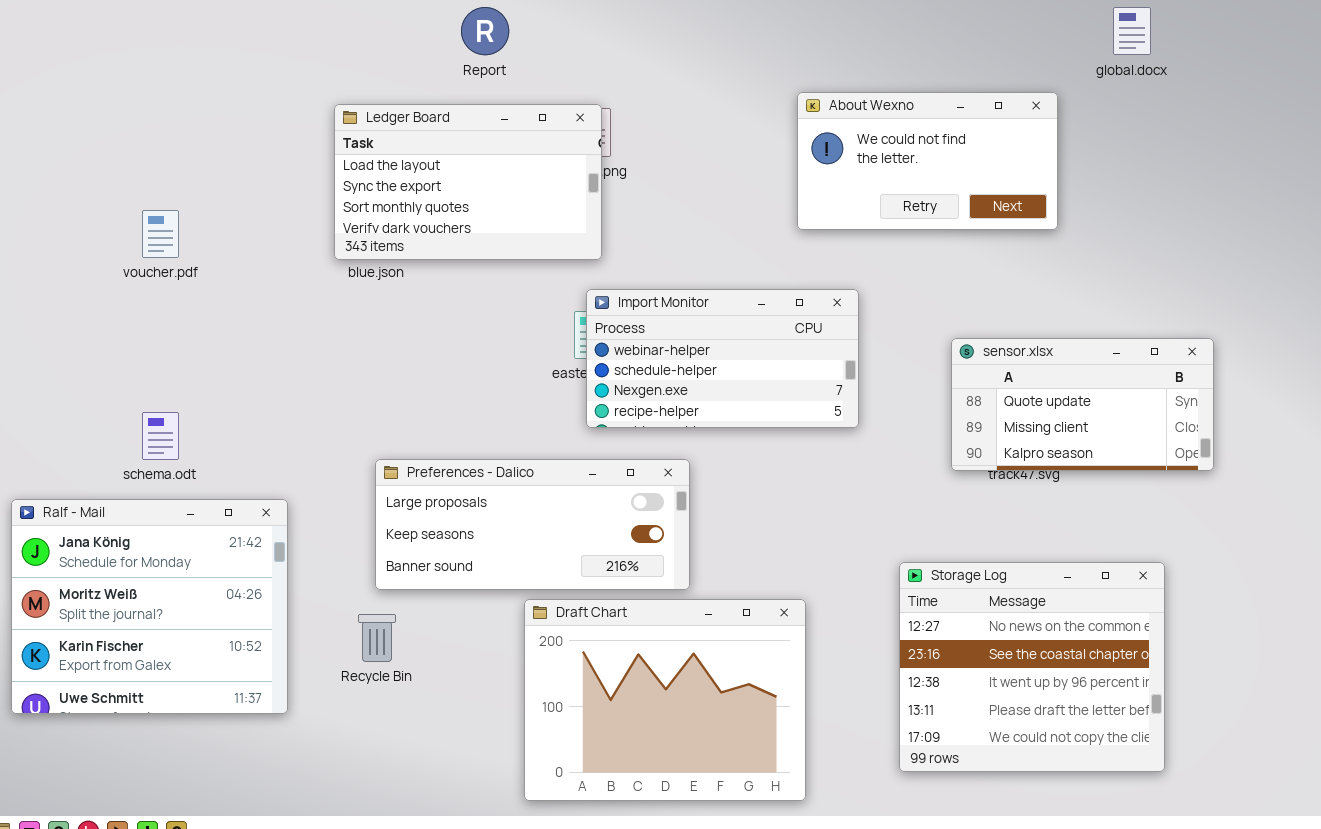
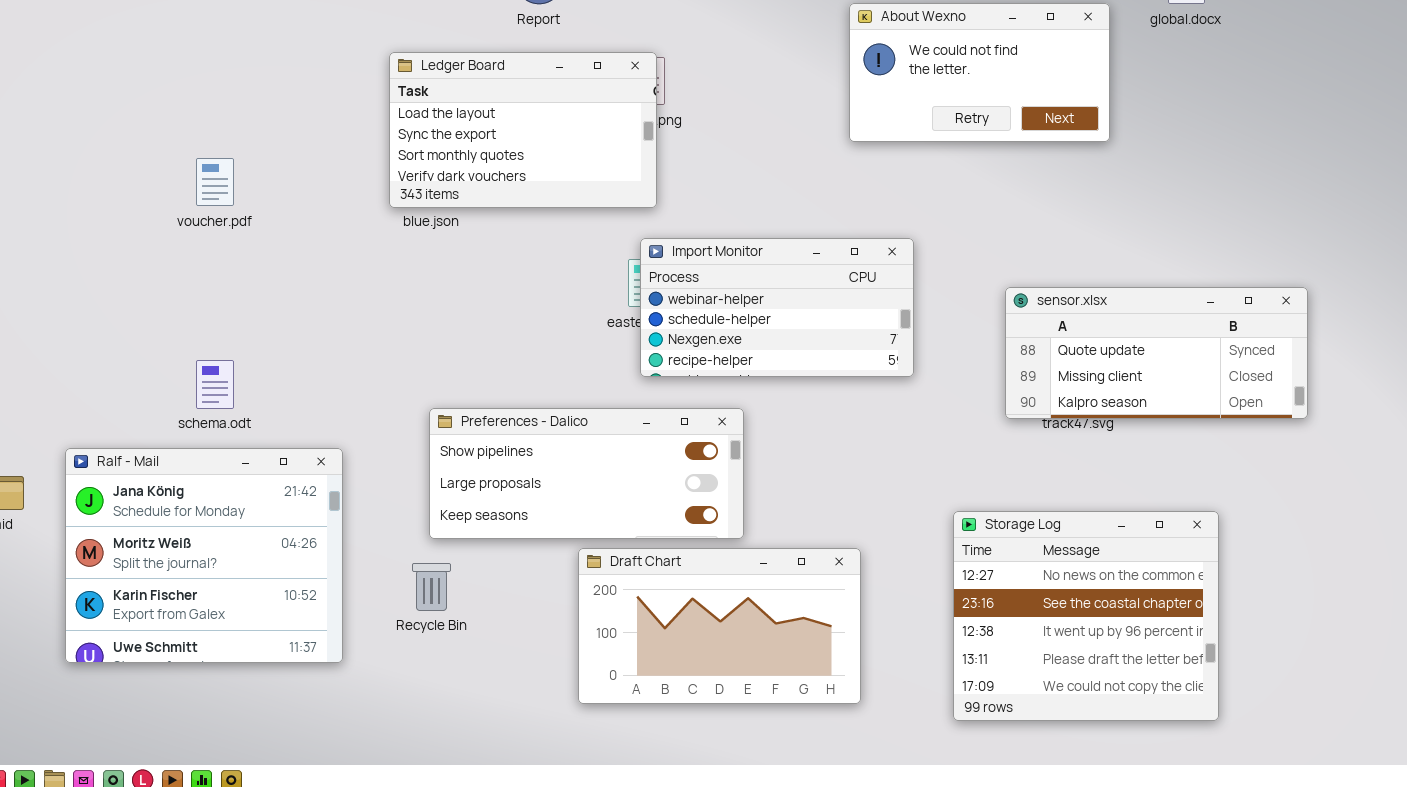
About Wexno: [797,92,1058,230] -> [849,3,1110,142], moved
sensor.xlsx: [951,338,1214,471] -> [1005,287,1308,419], resized
Preferences - Dalico: [375,459,690,590] -> [429,408,744,539], scrolled up 1 row
Draft Chart: [524,599,806,801] -> [578,548,861,704], resized

